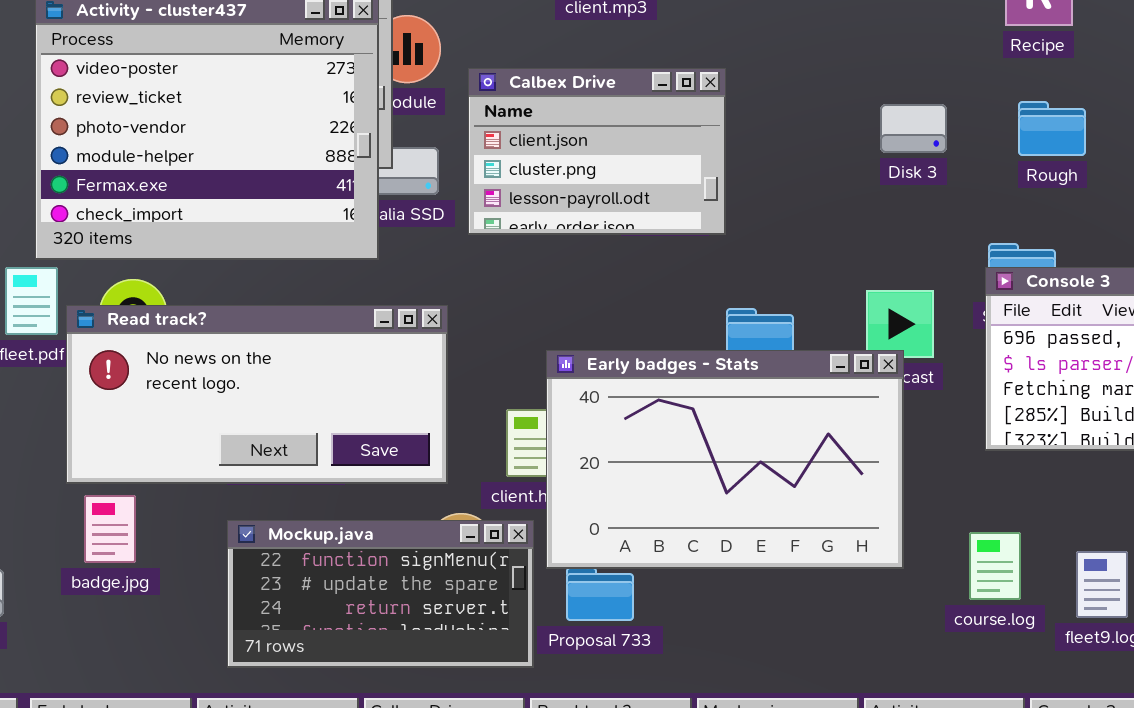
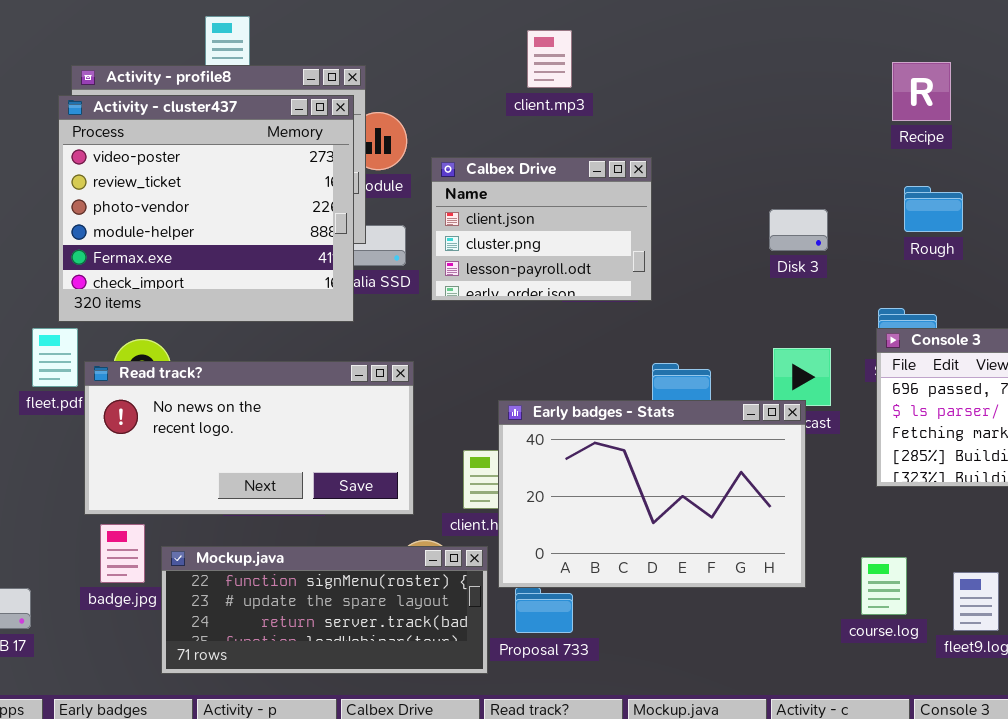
Disk 3: [880,104,947,153] -> [769,209,828,251], moved
Mockup.java: [227,520,534,668] -> [161,546,488,674], resized

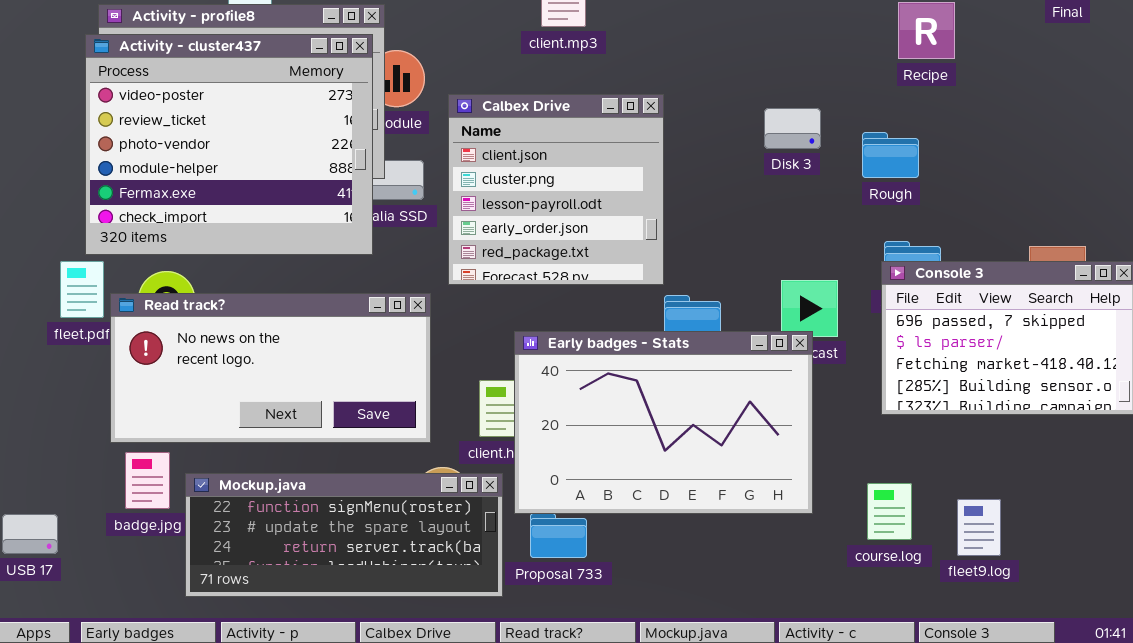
Calbex Drive: [431,157,652,301] -> [448,94,664,285], resized
Rough: [904,186,963,232] -> [862,132,919,178], moved
Disk 3: [769,209,828,251] -> [764,108,821,149], moved

